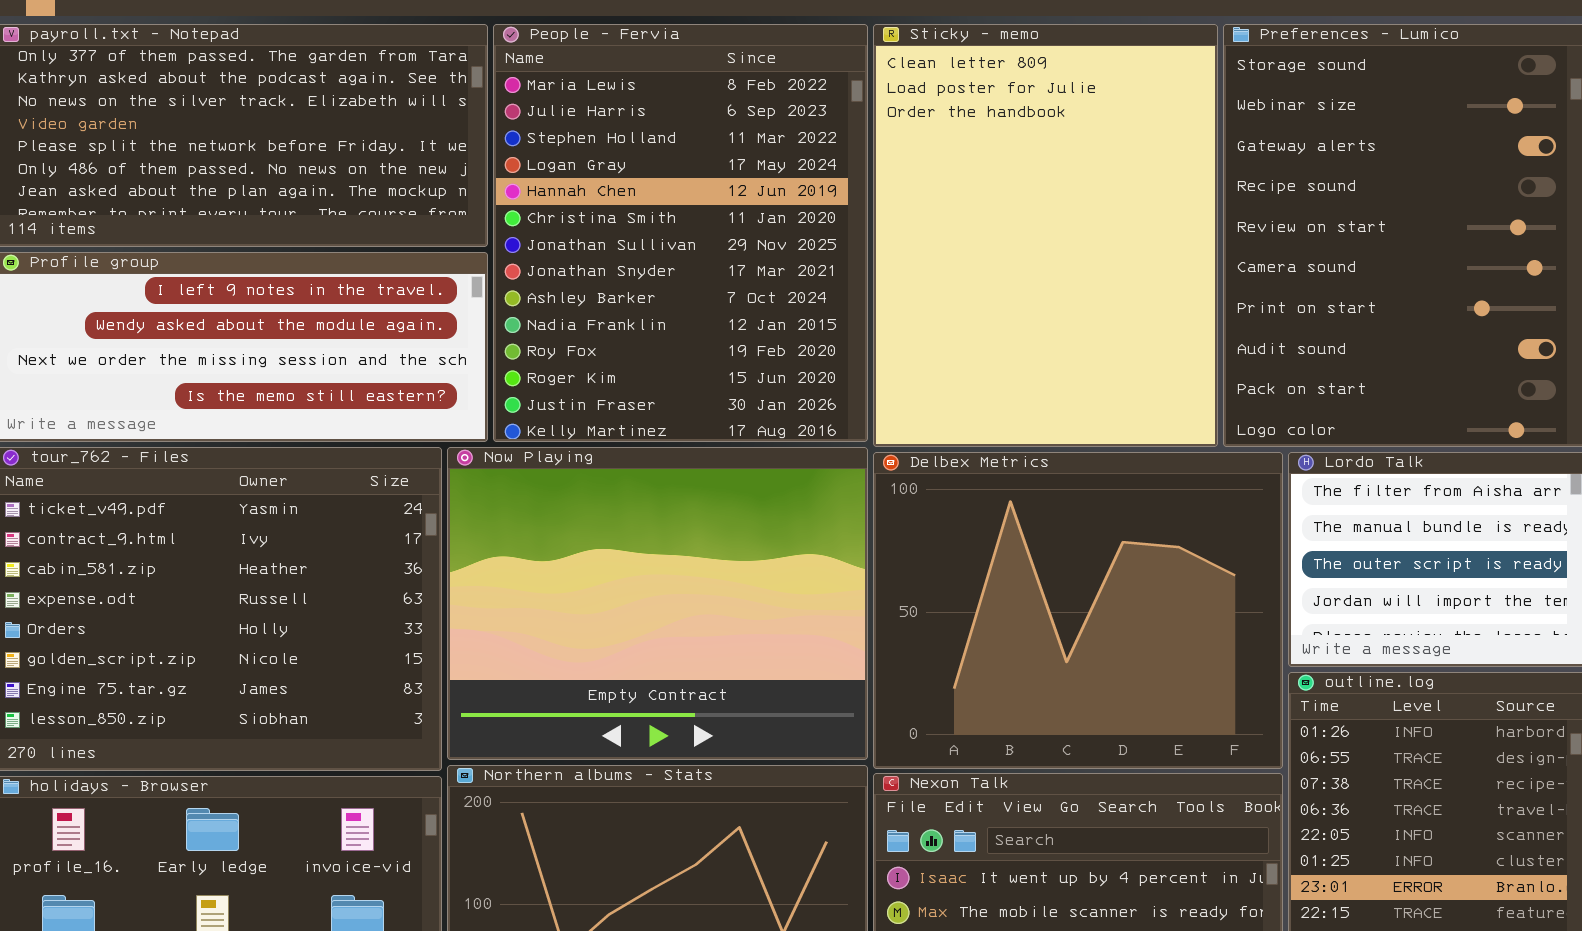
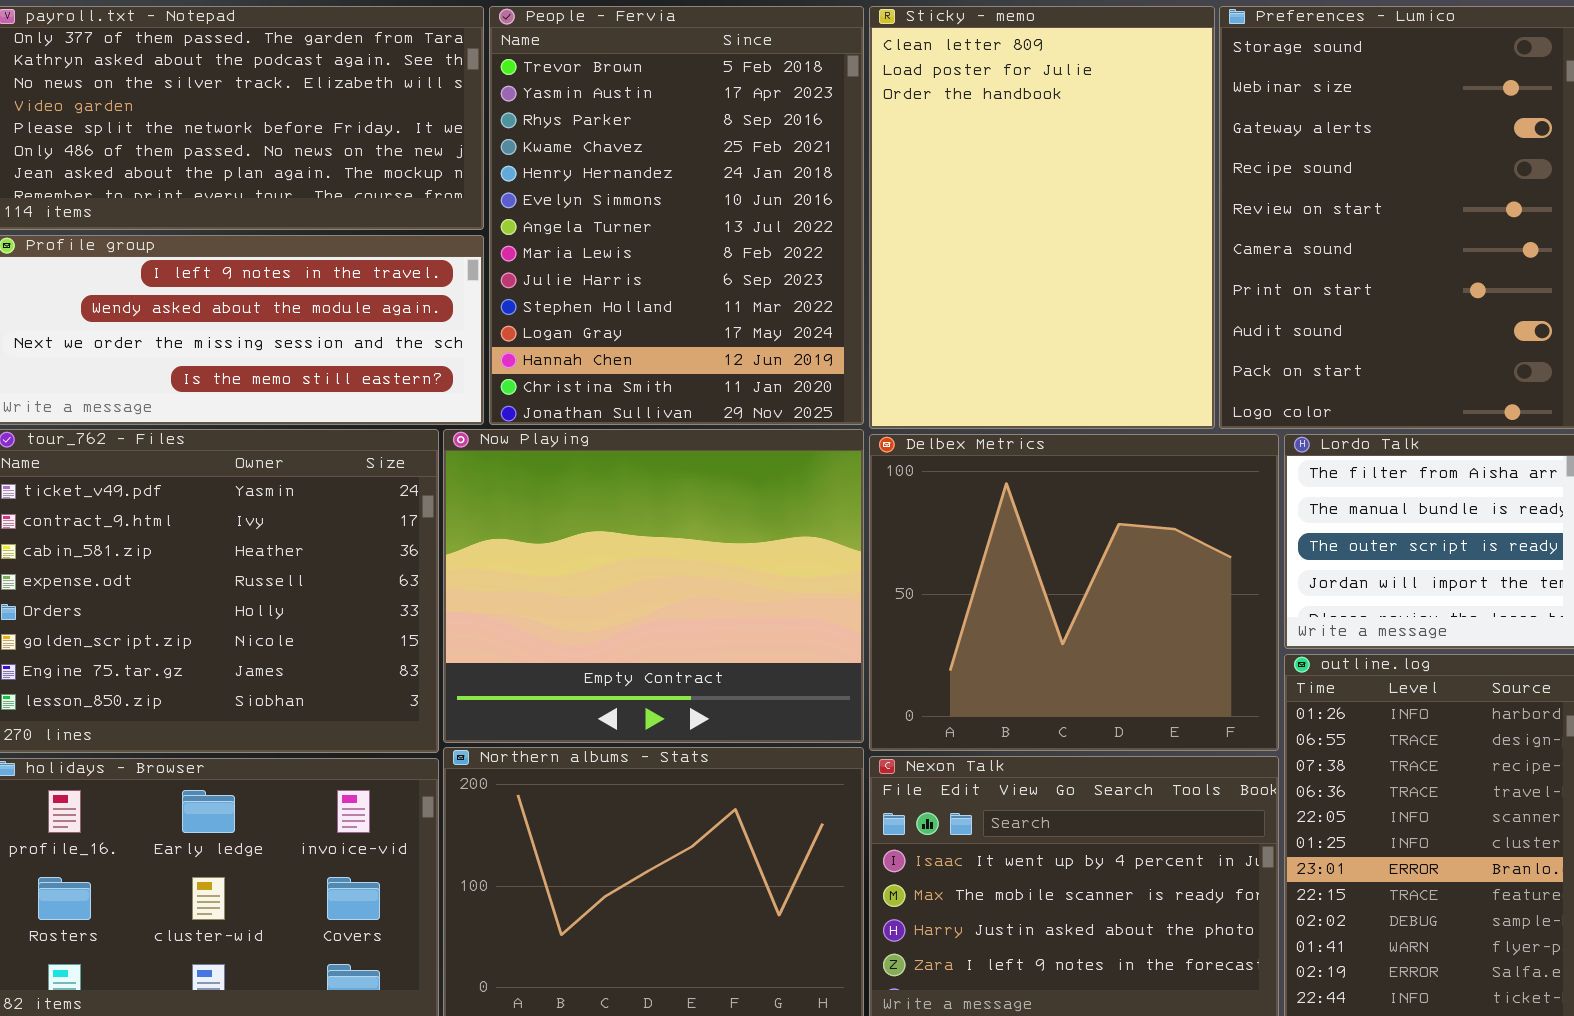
People - Fervia: [493,24,868,442] -> [489,6,864,425], scrolled up 7 rows

